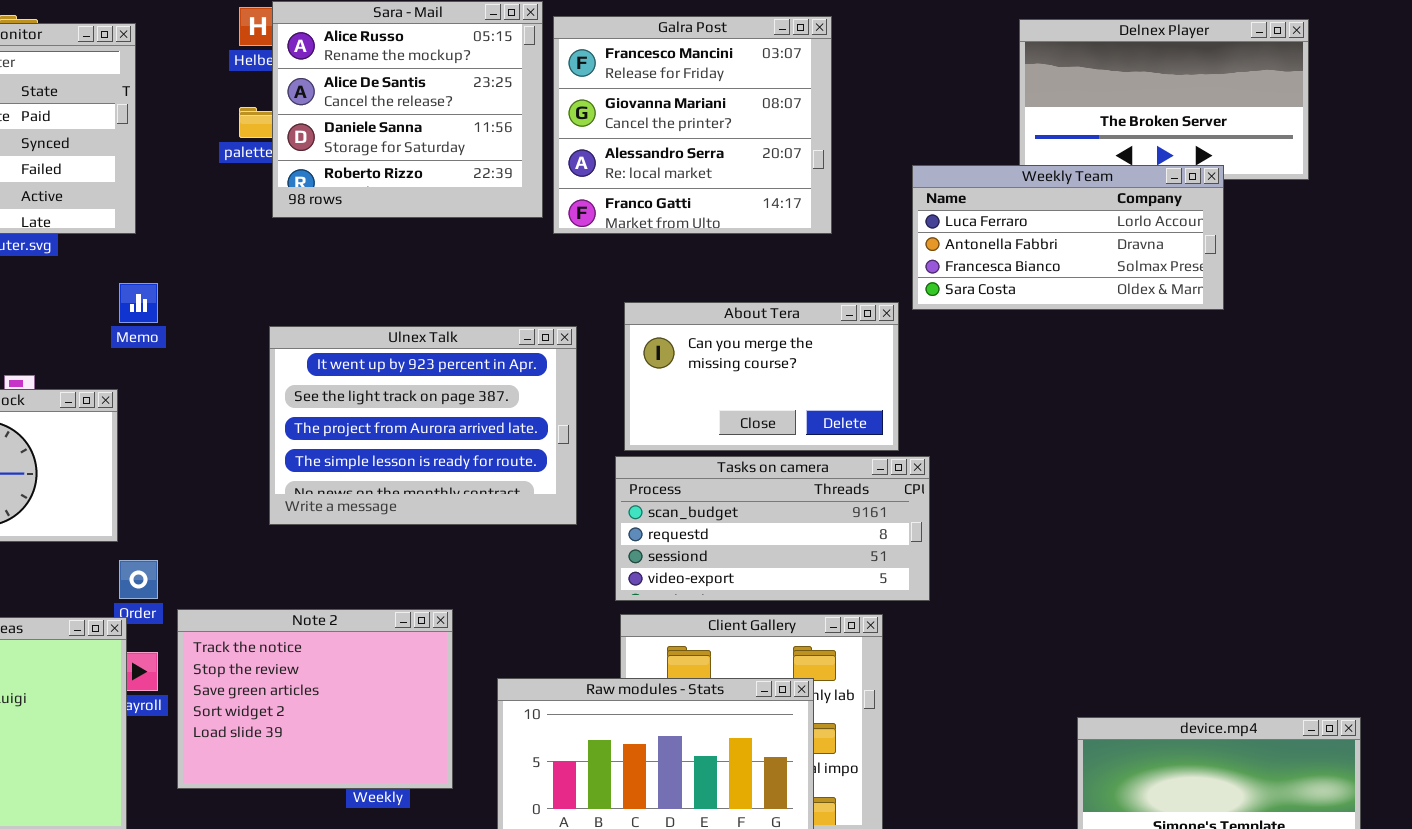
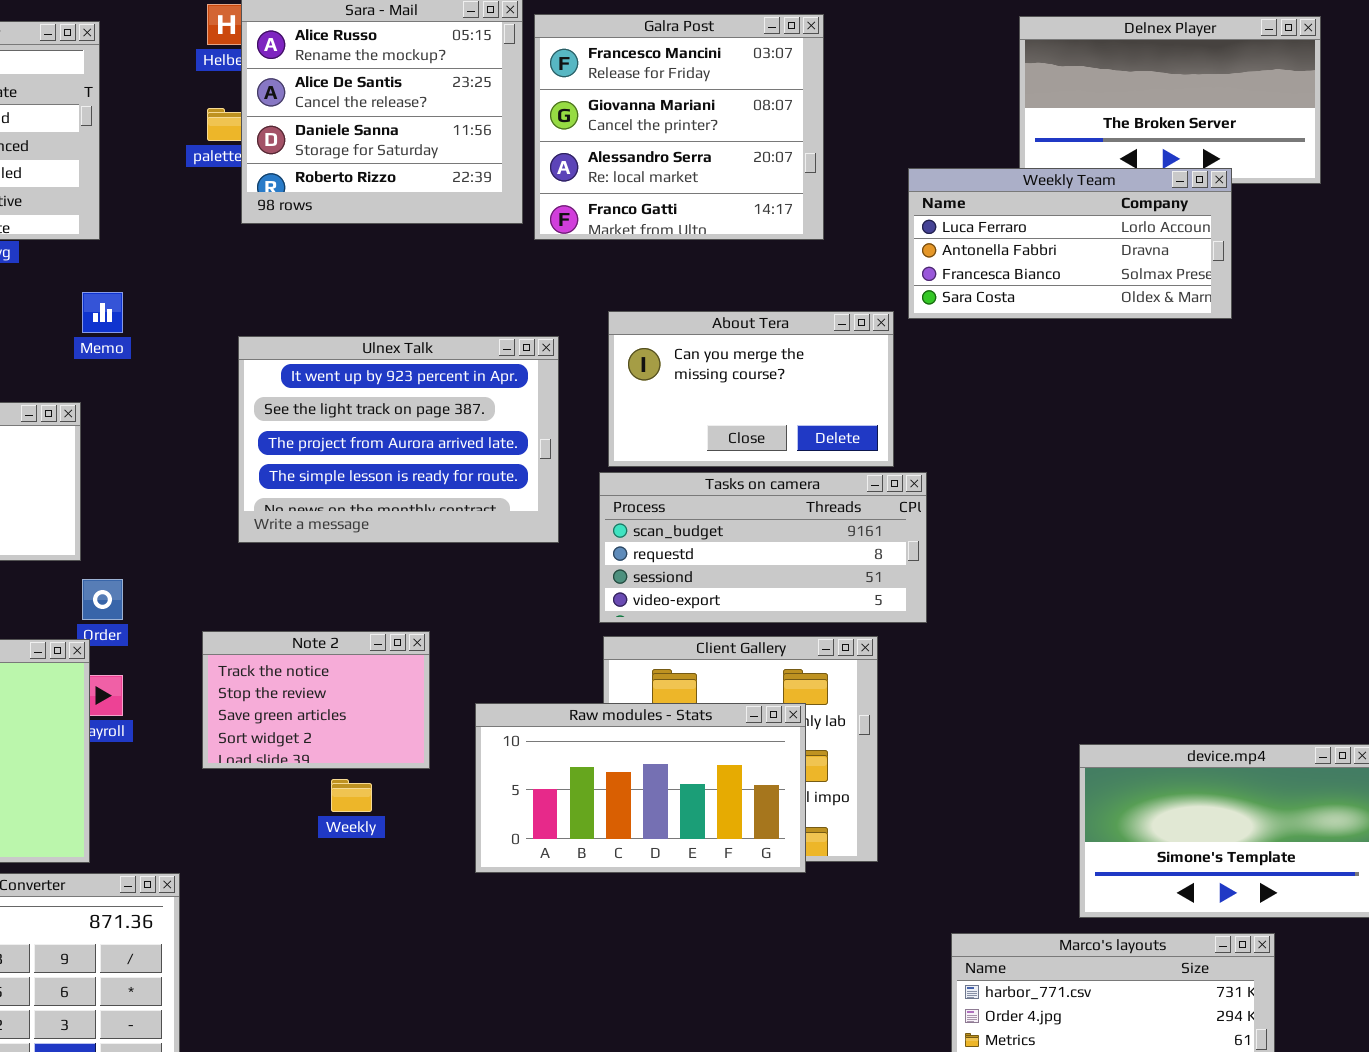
Note 2: [177,609,453,789] -> [202,631,430,769], resized

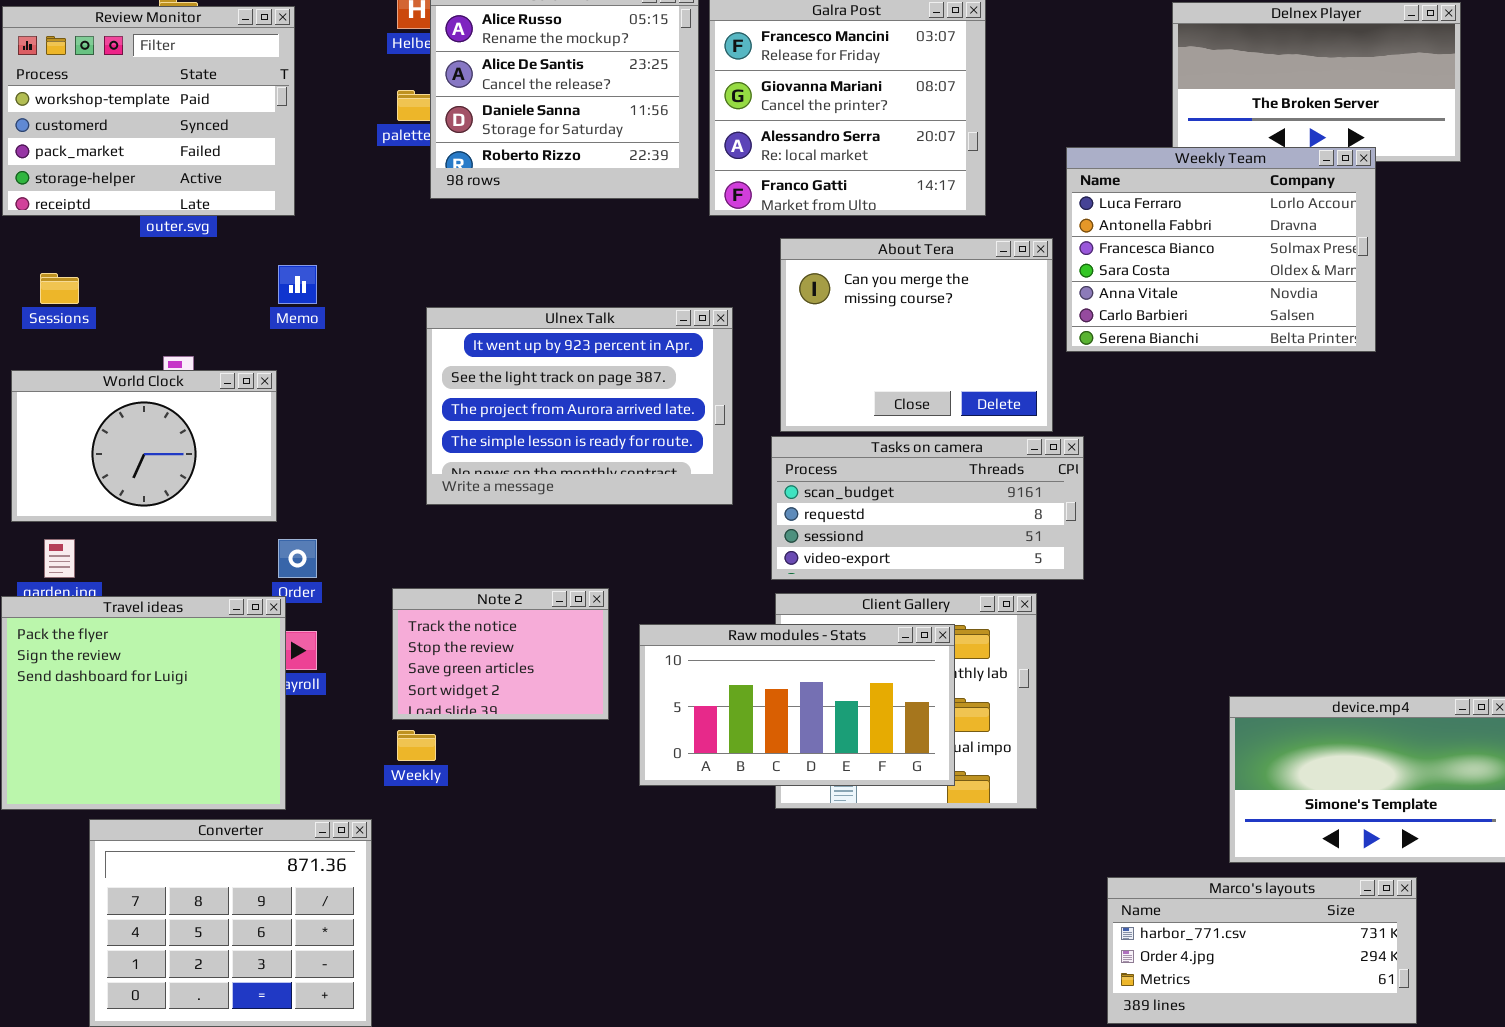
Weekly Team: [908,168,1232,319] -> [1066,147,1376,352], resized
About Tera: [608,311,894,467] -> [780,238,1053,432], resized
Raw modules - Stats: [475,703,806,873] -> [639,624,955,786], moved
Weekly: [331,779,372,812] -> [397,730,436,761], moved

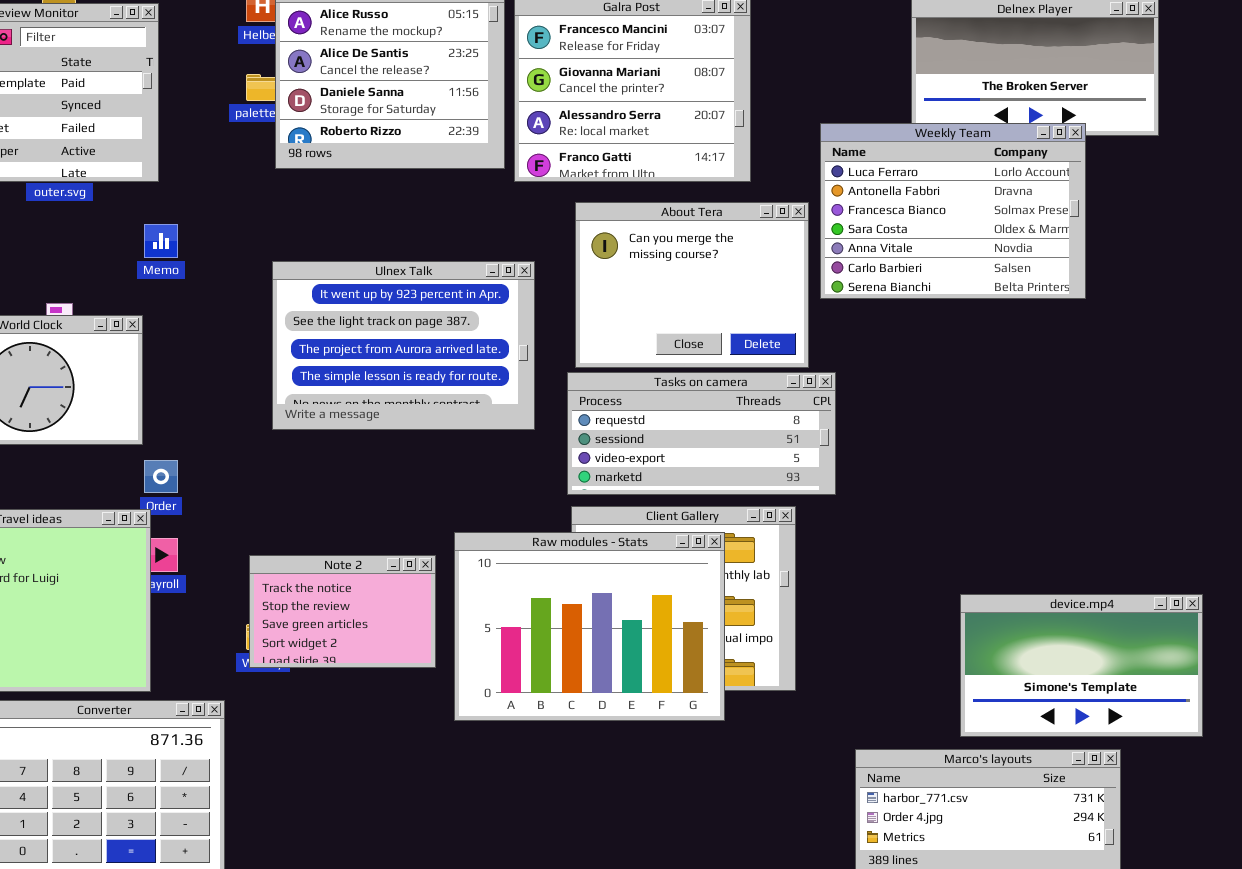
Tasks on camera: [771,436,1084,580] -> [567,372,836,495], scrolled down 1 row
Note 2: [392,588,609,720] -> [249,555,436,668], moved
Raw modules - Stats: [639,624,955,786] -> [454,532,725,721], resized

